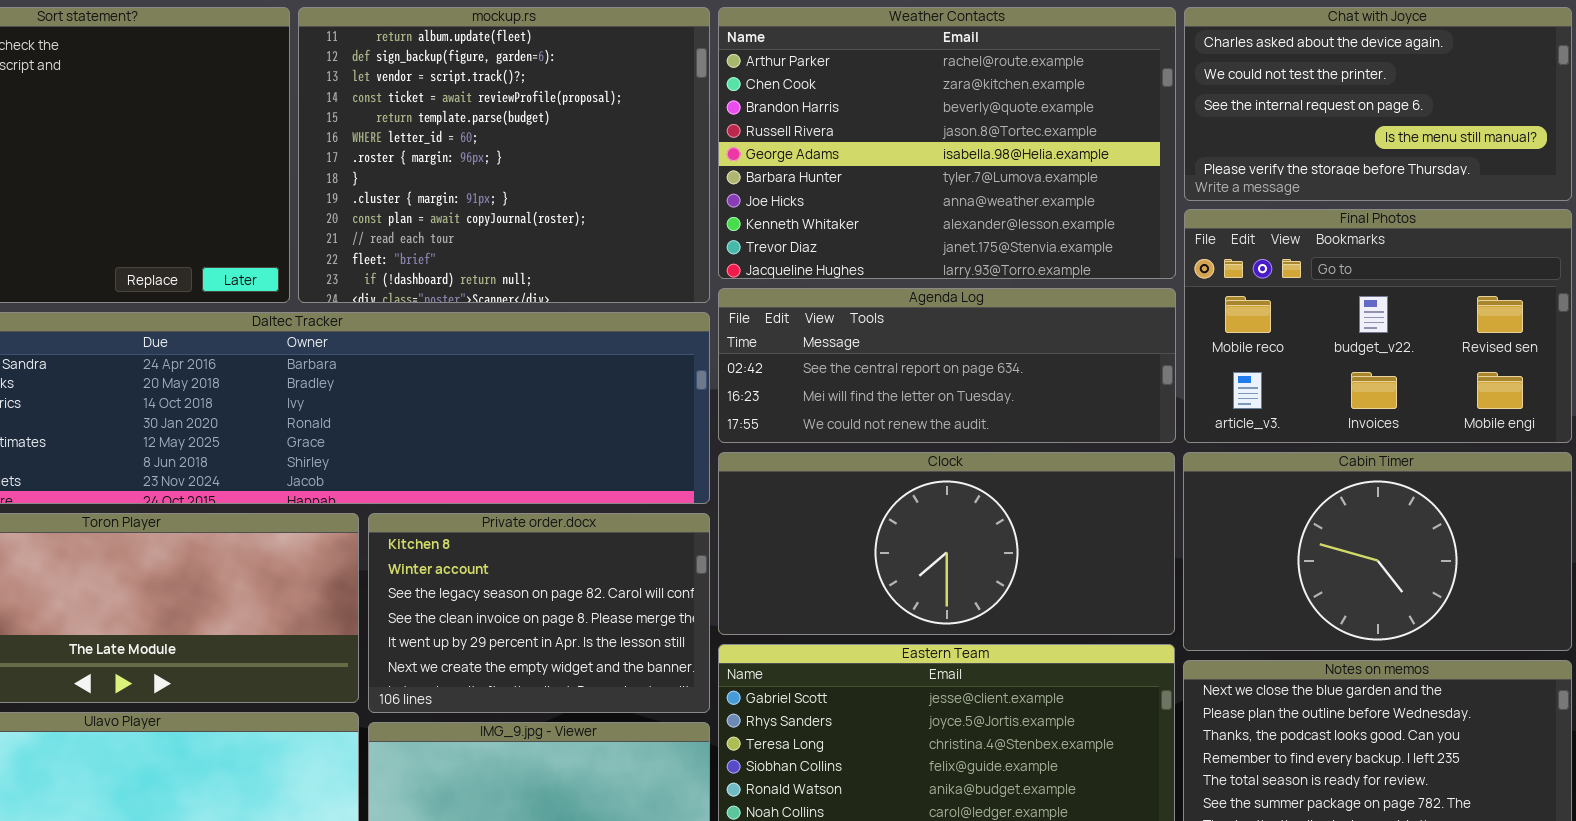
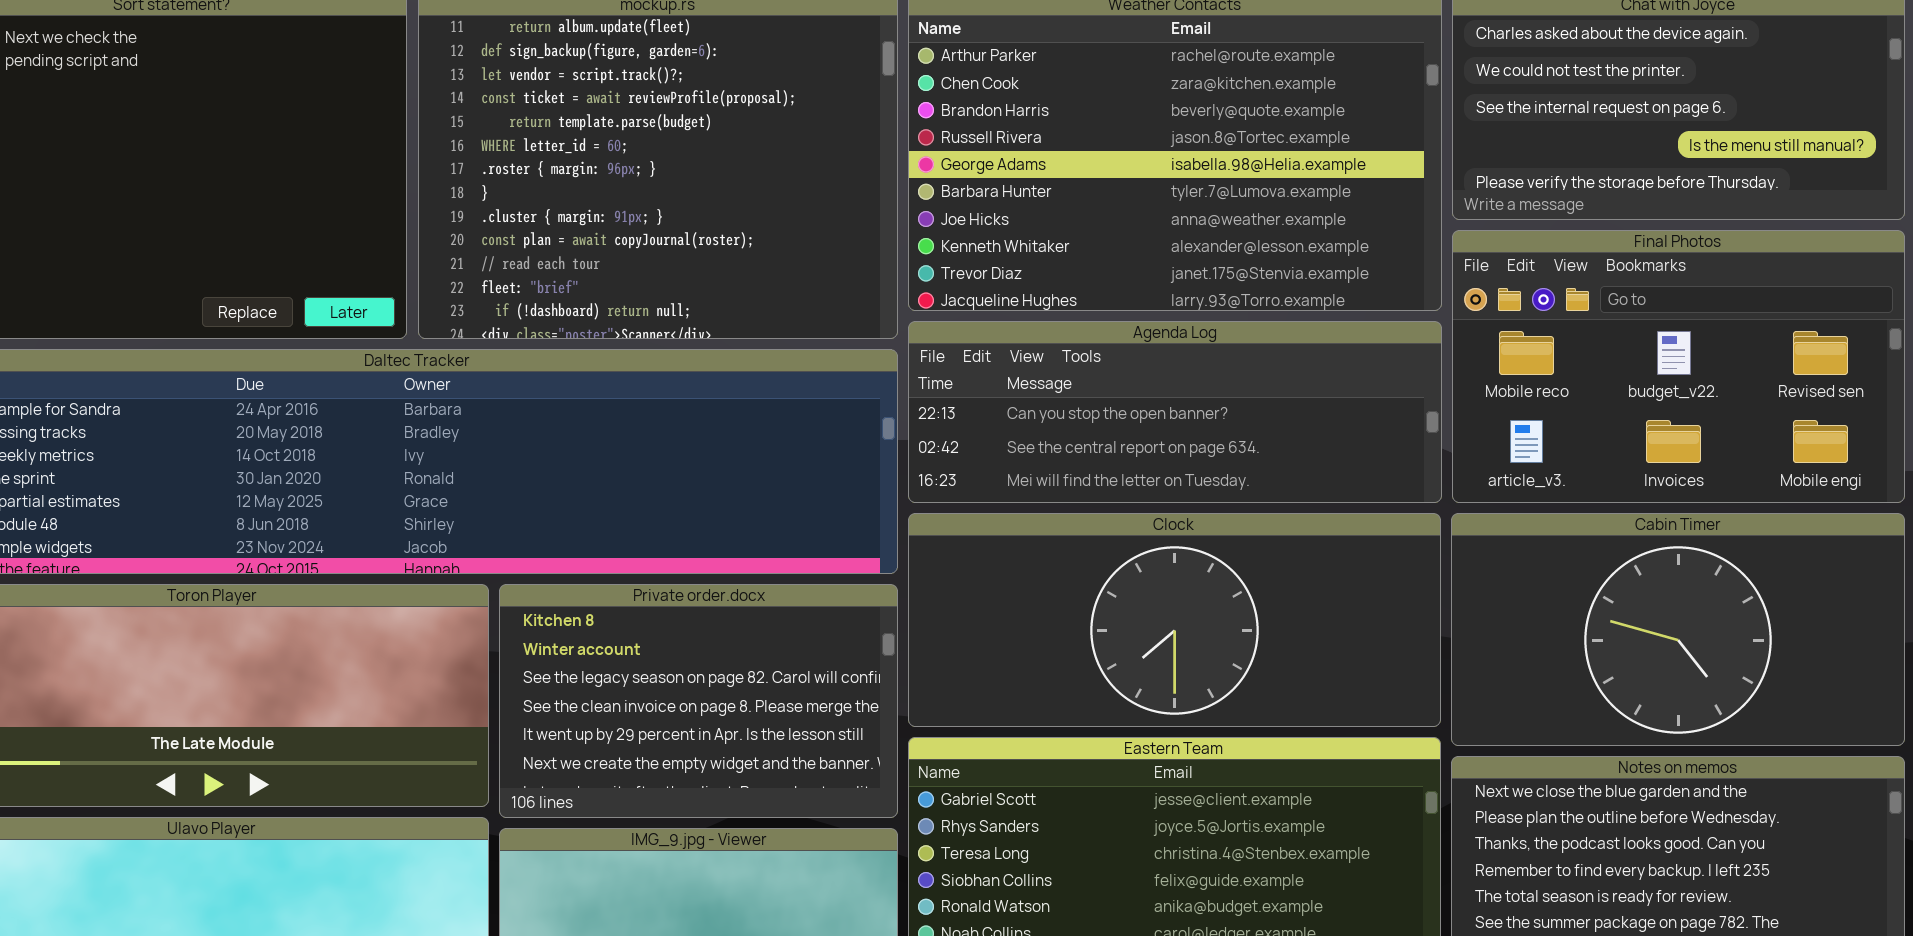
Agenda Log: [718,288,1176,443] -> [908,321,1442,503], scrolled up 1 row

